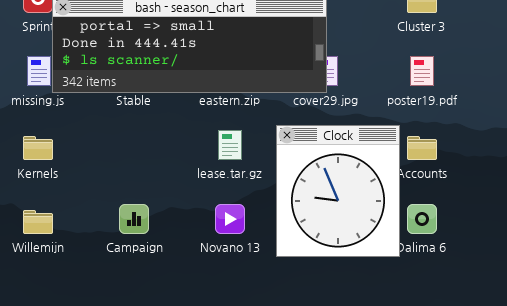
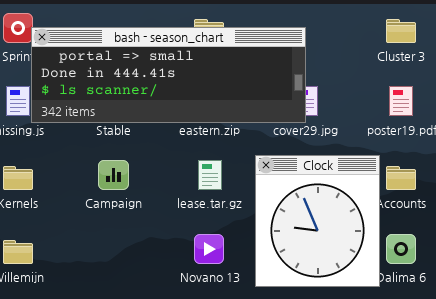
Campaign: [119,204,149,234] -> [98,160,129,190], moved

